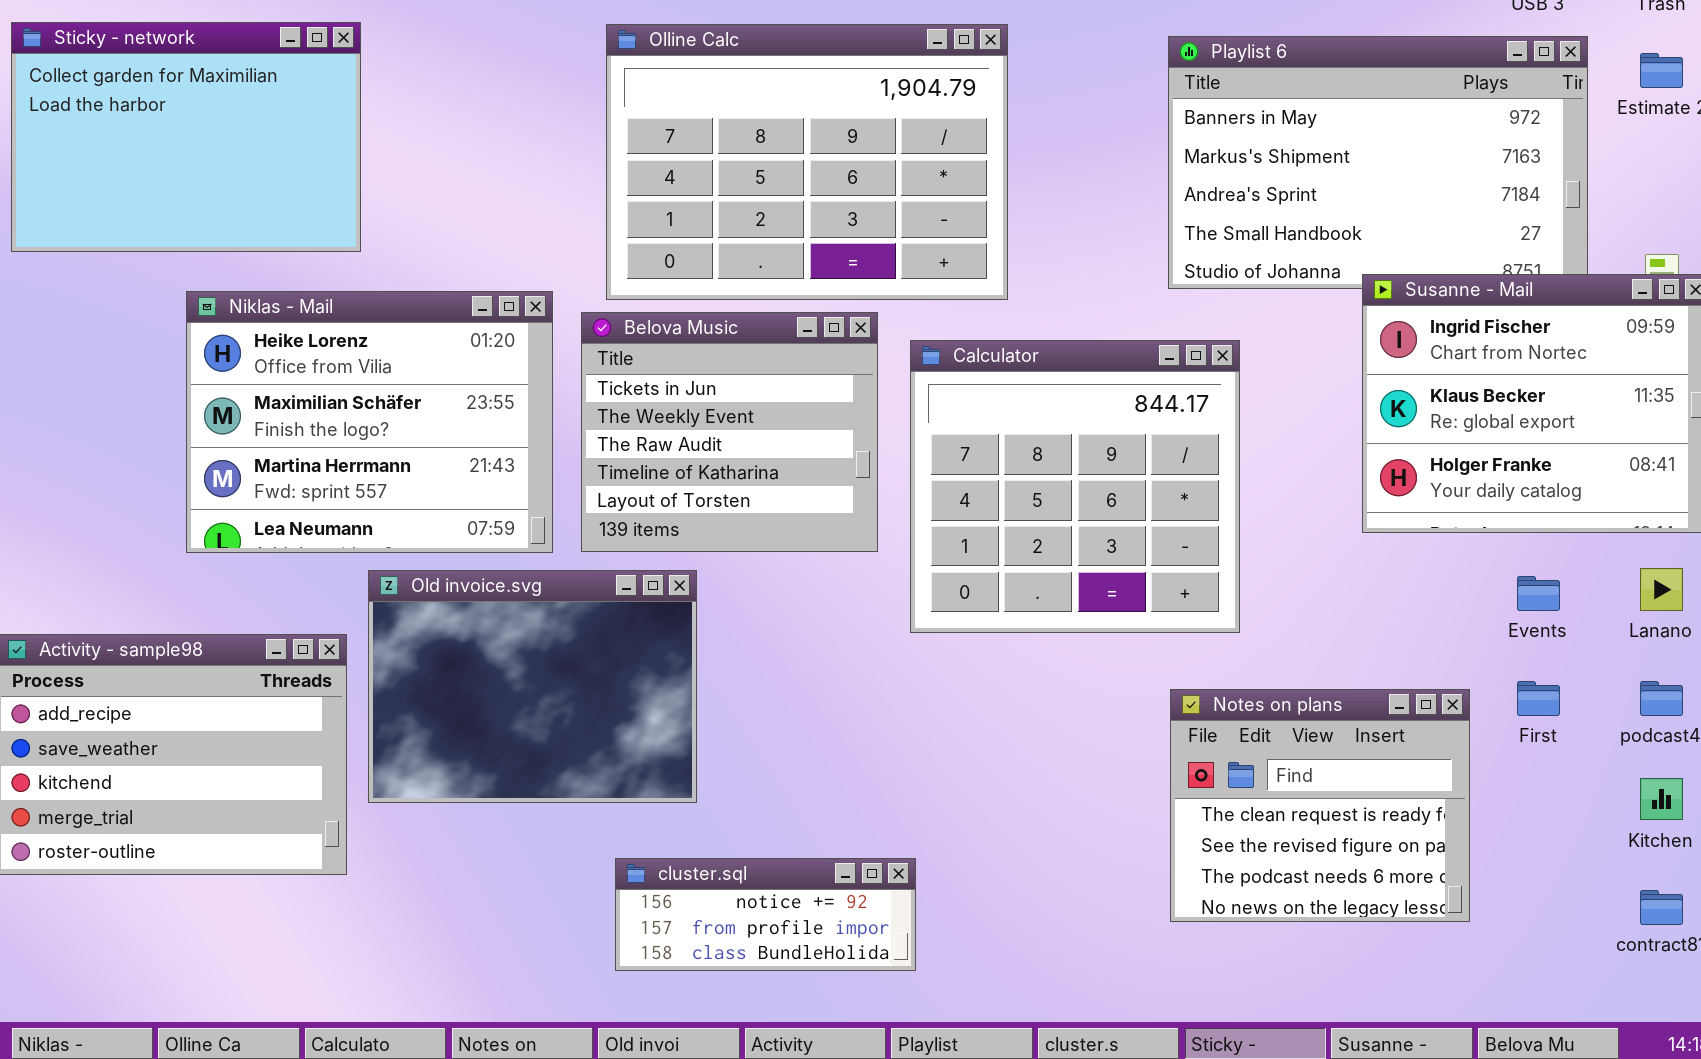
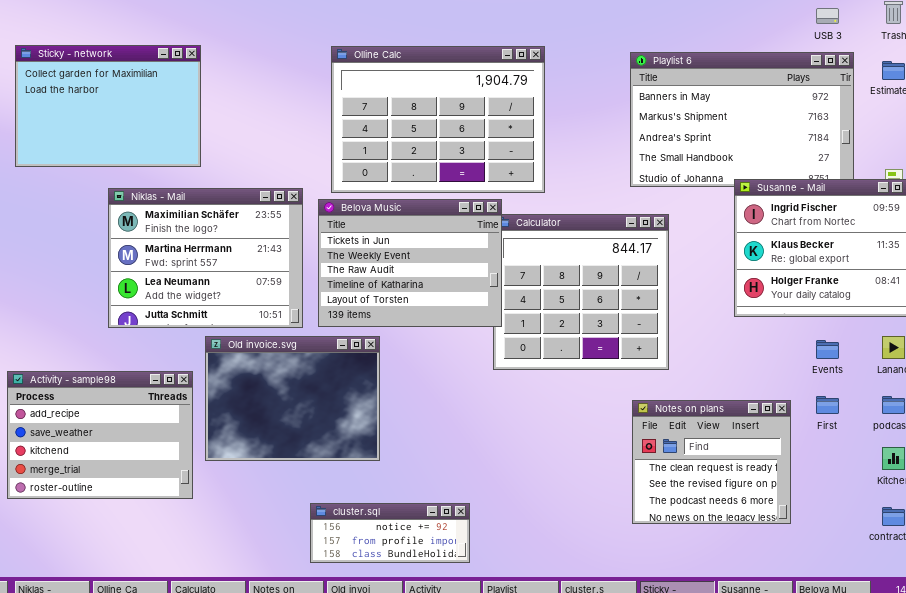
Niklas - Mail: [186,291,553,553] -> [108,188,303,328], scrolled down 1 row
Belova Music: [581,312,878,552] -> [318,199,502,327], resized
cluster.sql: [615,858,916,971] -> [310,503,470,563], moved

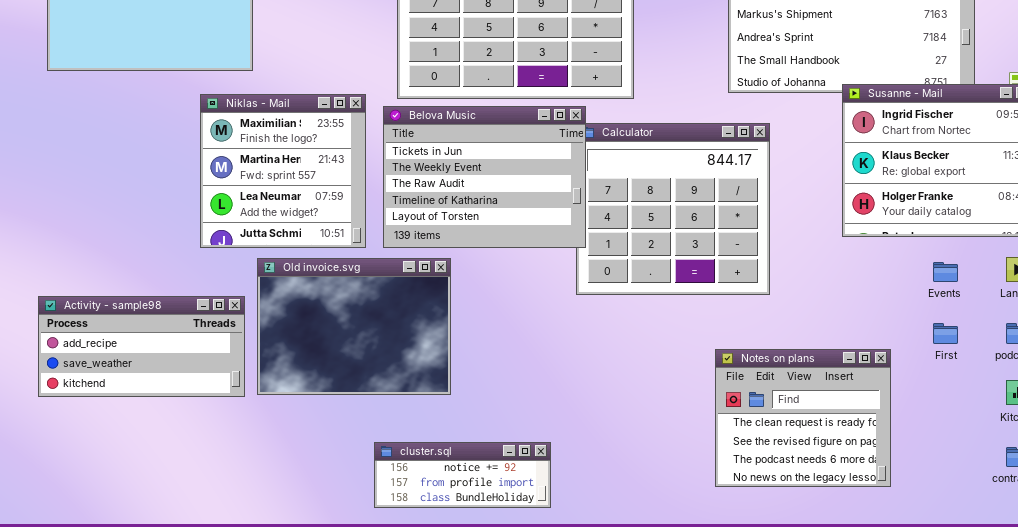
Niklas - Mail: [108,188,303,328] -> [200,94,366,248], resized
Activity - sample98: [7,371,193,499] -> [38,296,245,397], resized
Notes on plans: [632,400,791,524] -> [715,349,891,487], moved

